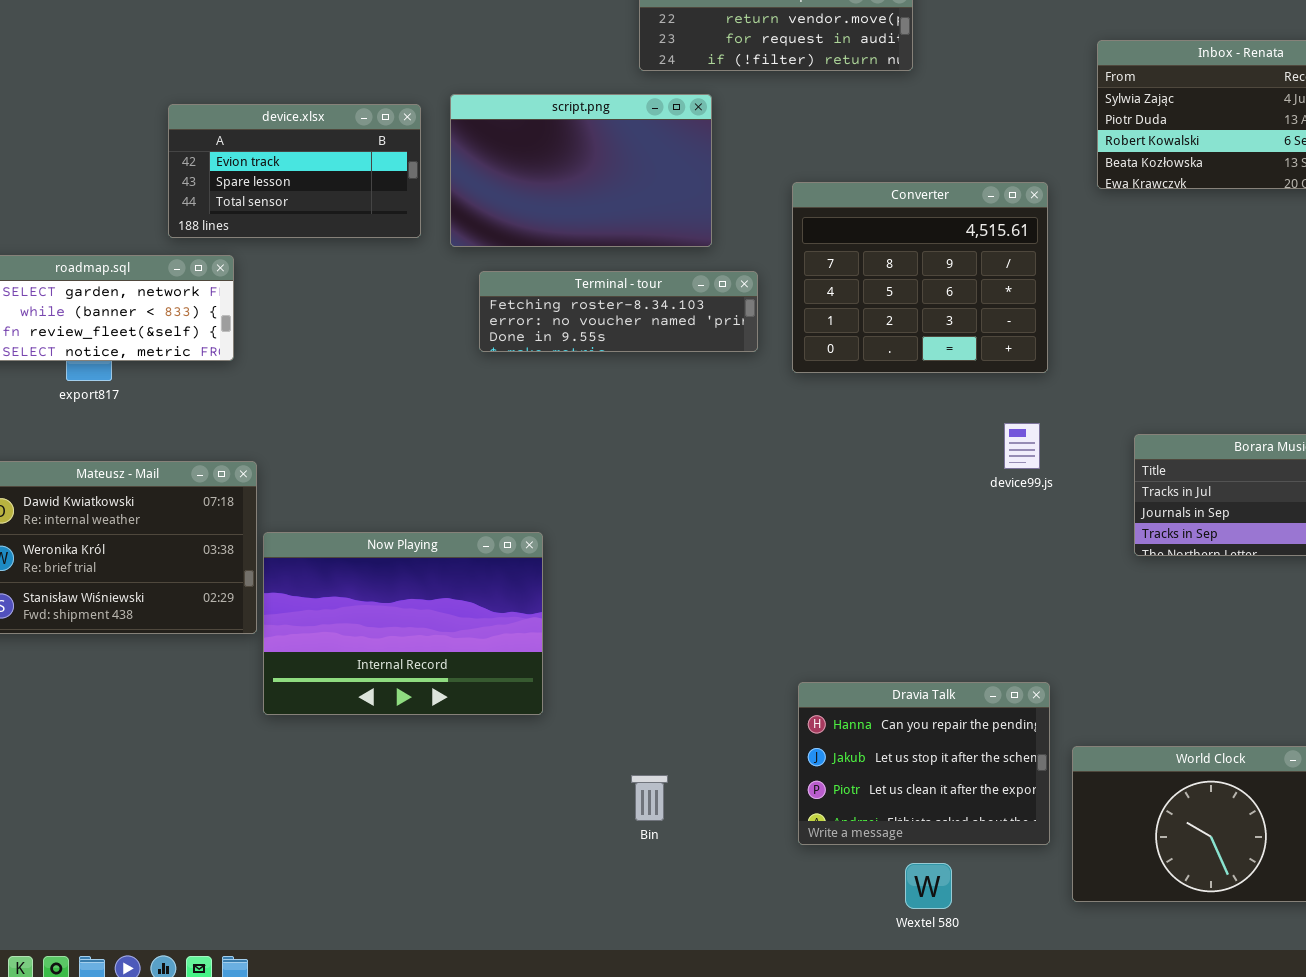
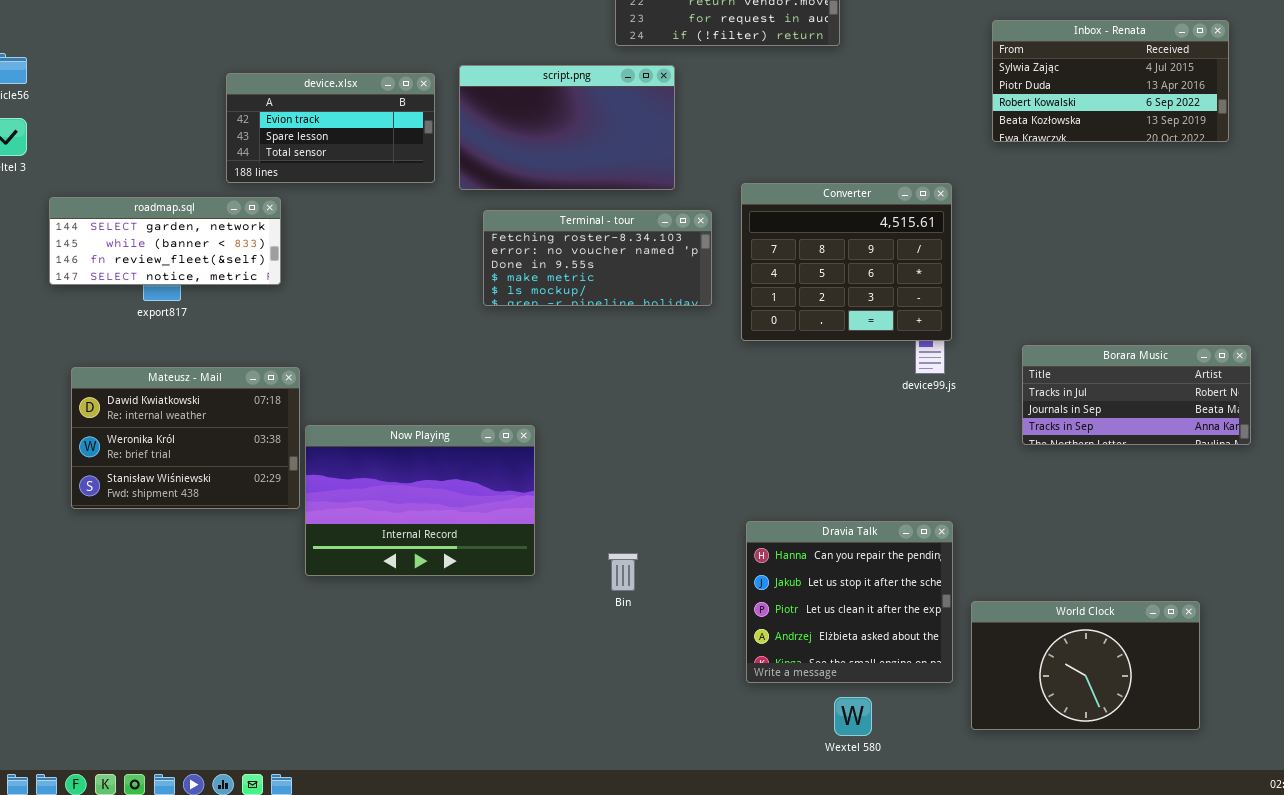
Converter: [792,182,1048,373] -> [741,183,952,341], moved
Terminal - tour: [479,271,758,352] -> [483,210,712,306], resized
Dravia Talk: [798,682,1050,845] -> [746,521,953,683], resized
Bin: [631,775,668,821] -> [608,553,638,591], moved

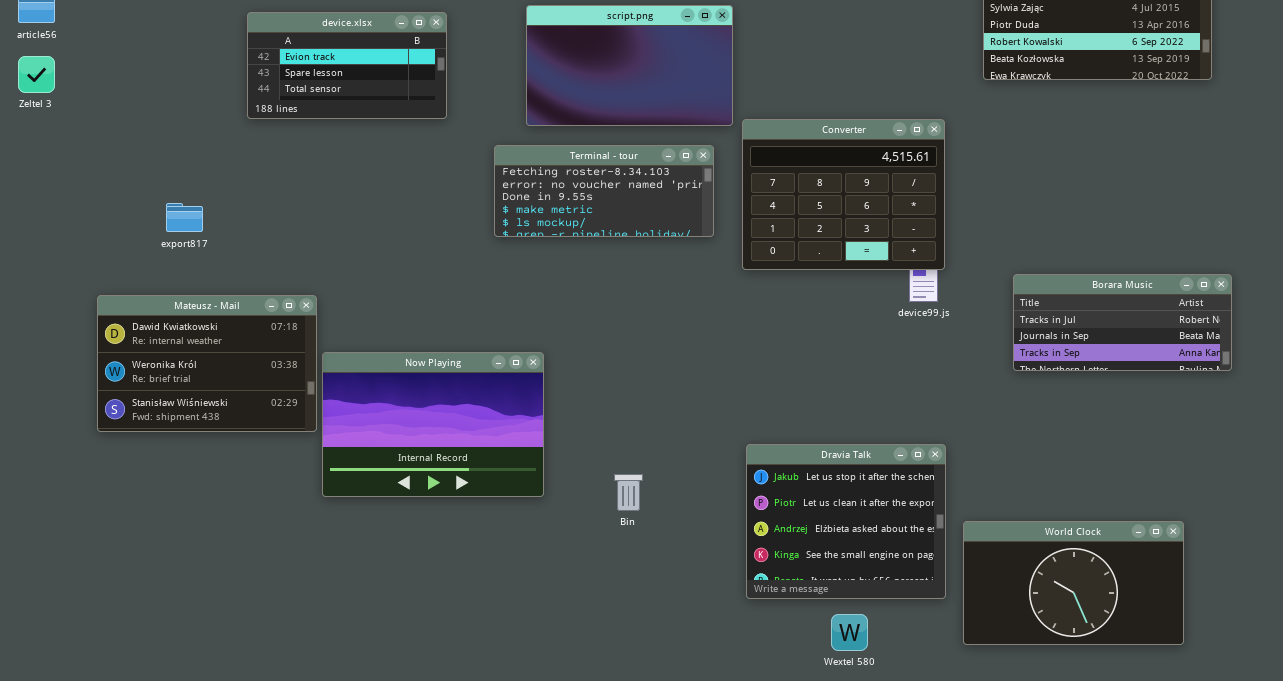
script.png: [459,65,675,190] -> [526,5,733,126], moved
roadmap.sql: [49,197,281,285] -> none, closed
Dravia Talk: [746,521,953,683] -> [746,444,946,599], scrolled down 1 row

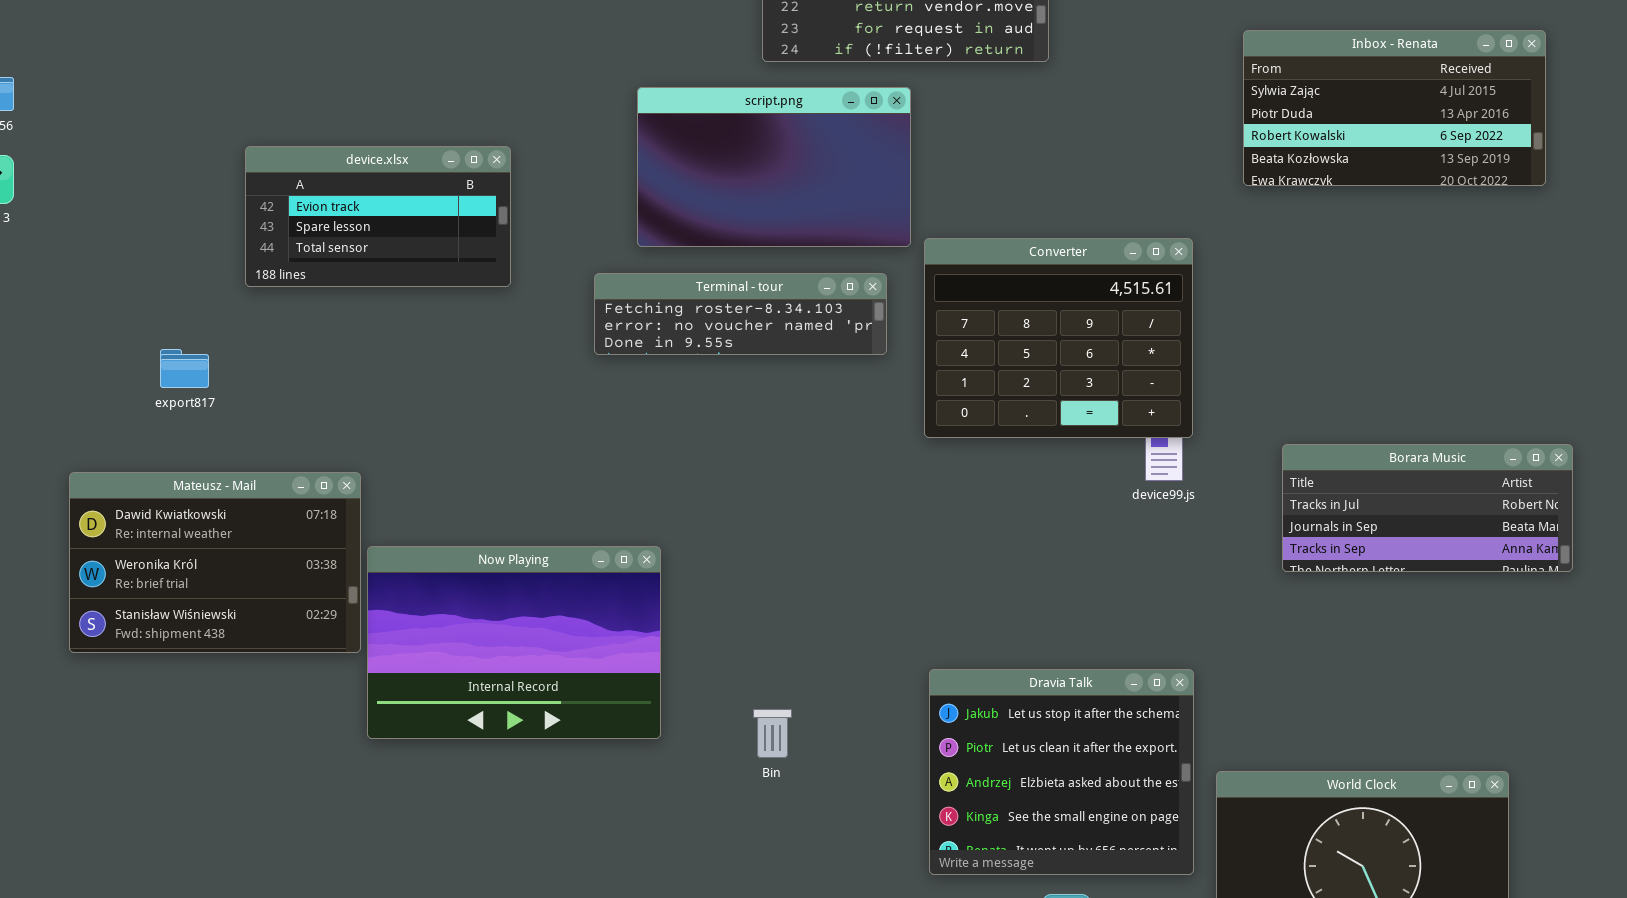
device.xlsx: [247,12,447,119] -> [245,146,511,287], moved
Terminal - tour: [494,145,714,237] -> [594,273,887,355], resized

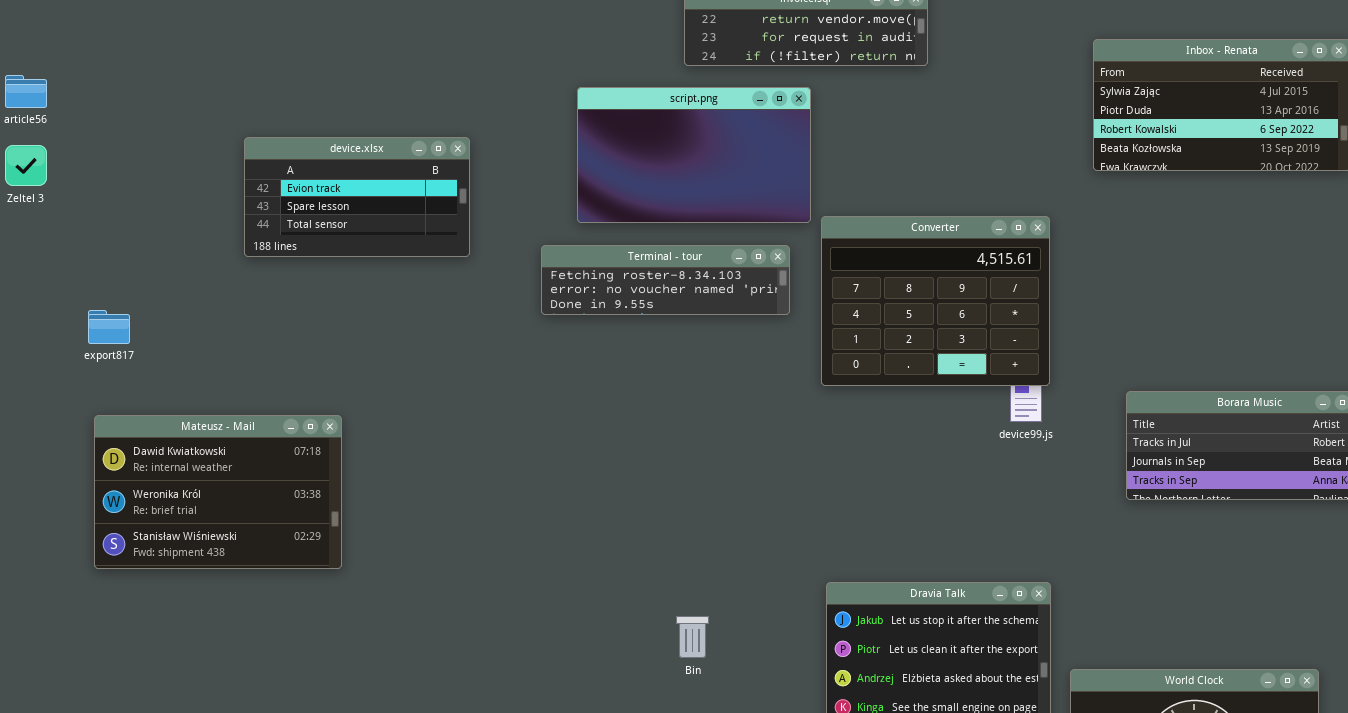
export817: [160,349,209,388] -> [88,310,130,344], moved
Now Playing: [367,546,661,739] -> none, closed

